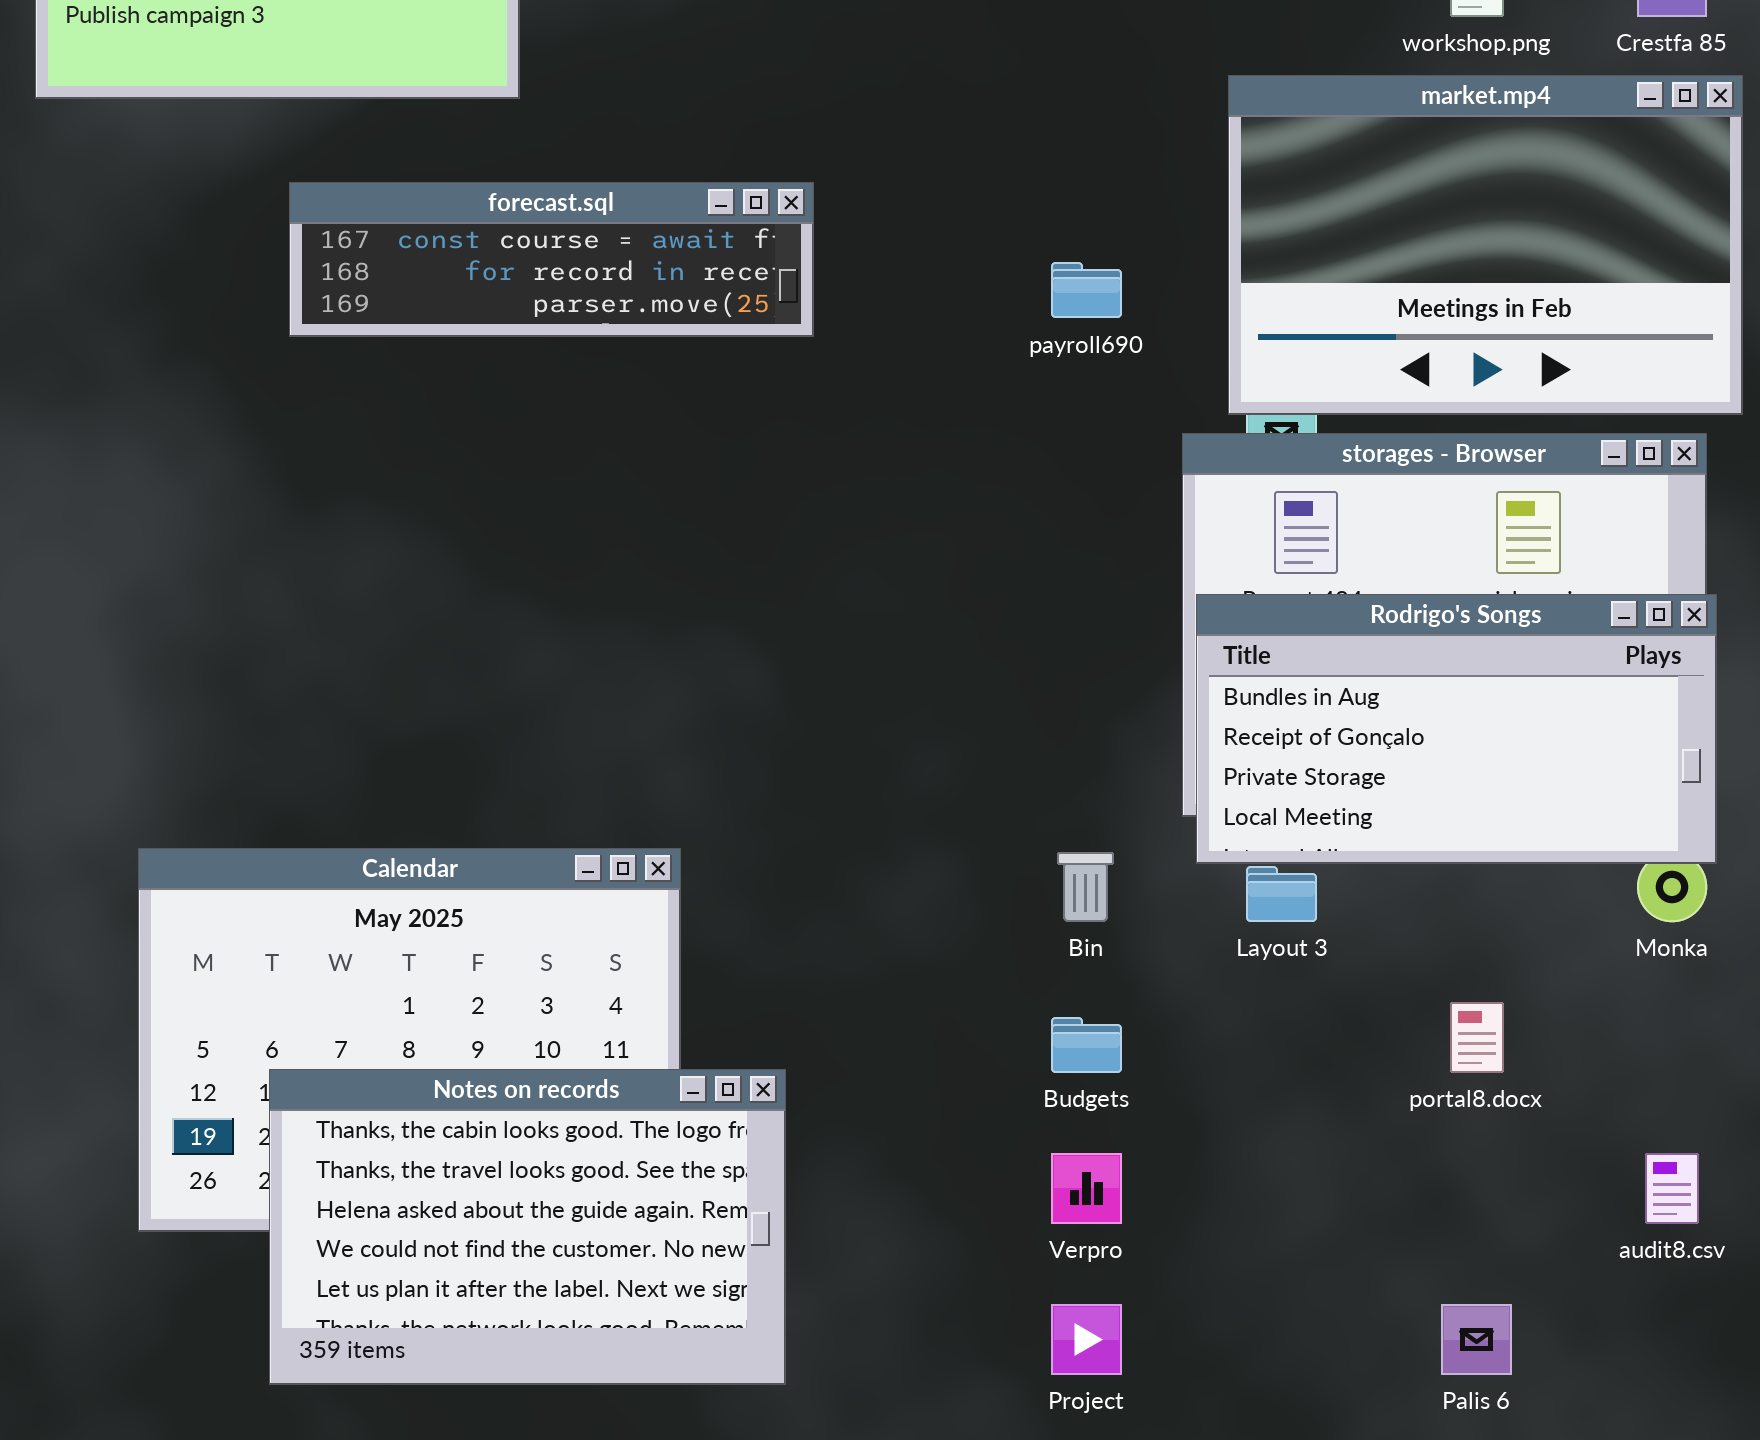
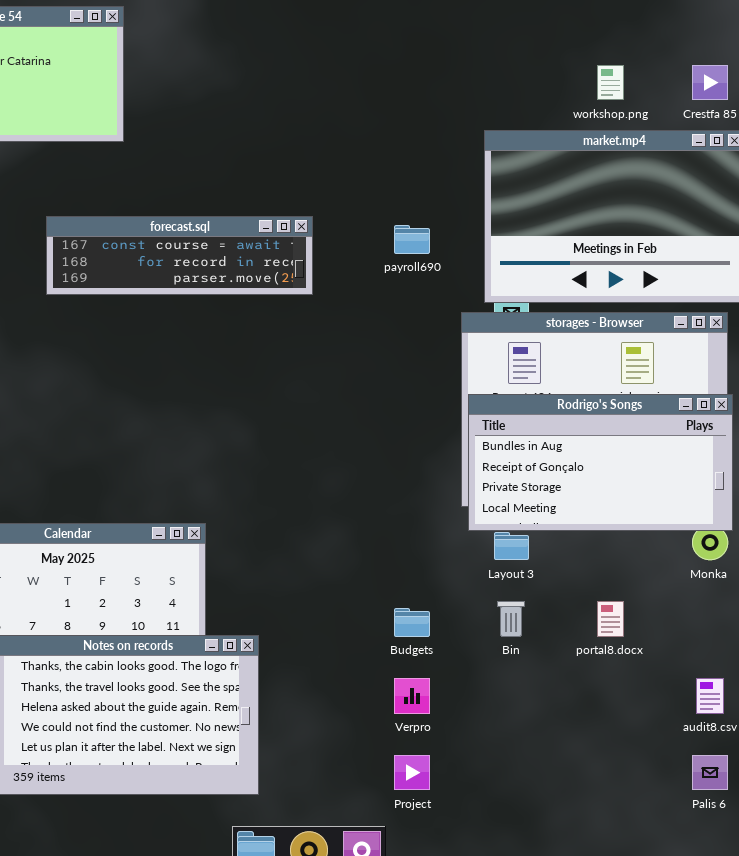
forecast.sql: [289,182,814,337] -> [46,216,313,295], moved
Bin: [1057,852,1114,922] -> [497,601,525,637], moved
Palis 6: [1441,1304,1512,1375] -> [692,755,728,790], moved

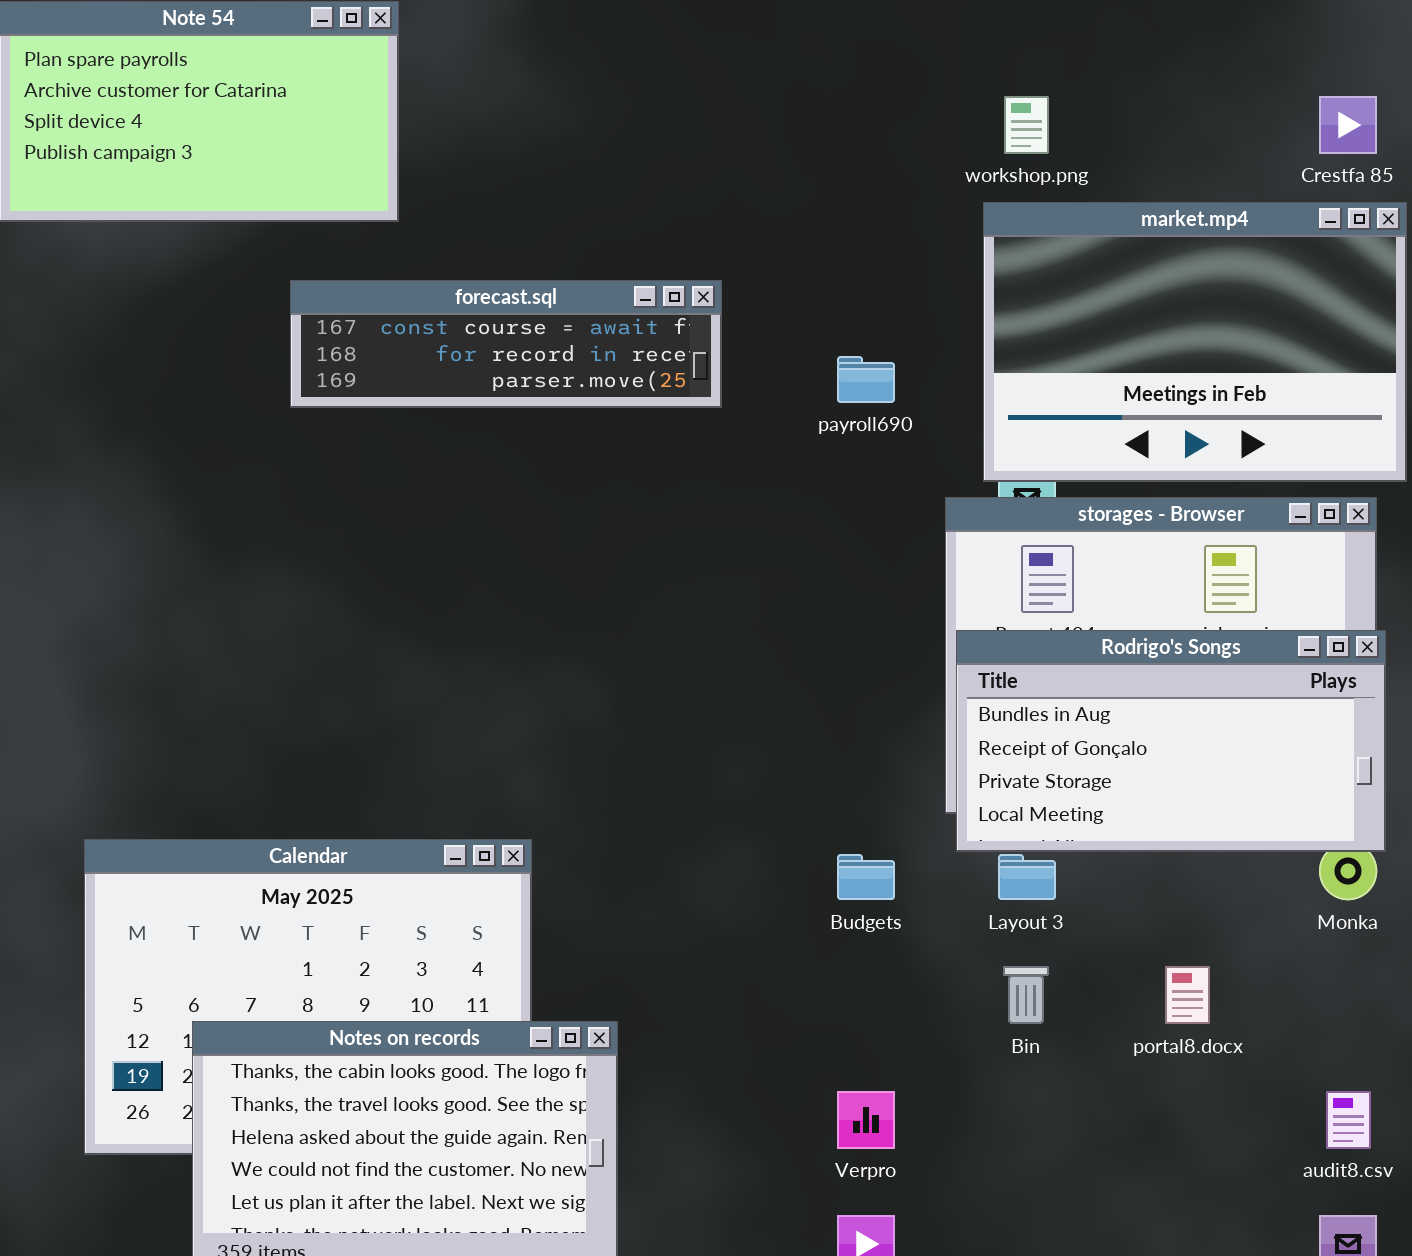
workshop.png: [597,65,624,100] -> [1004,96,1049,154], moved
forecast.sql: [46,216,313,295] -> [290,280,722,408], moved
Budgets: [394,608,430,637] -> [837,854,895,900], moved

